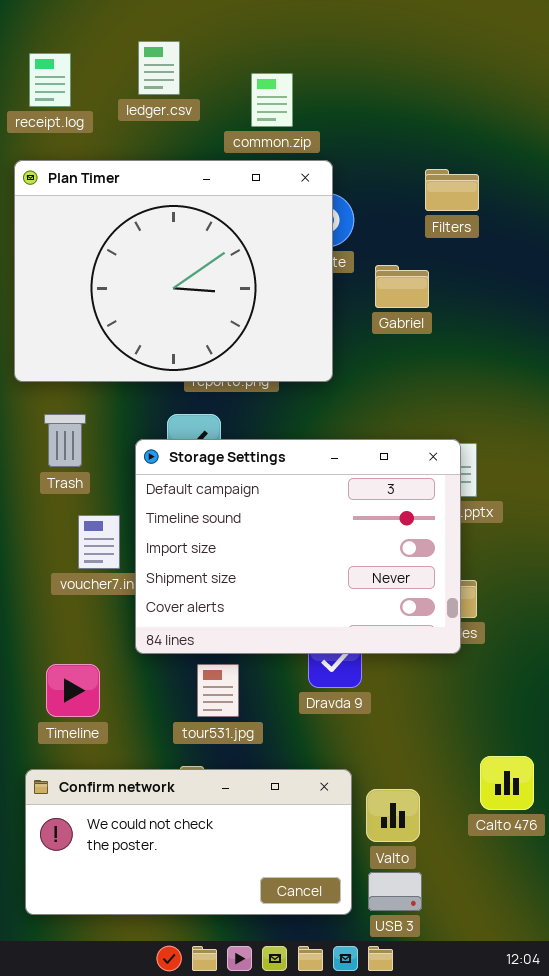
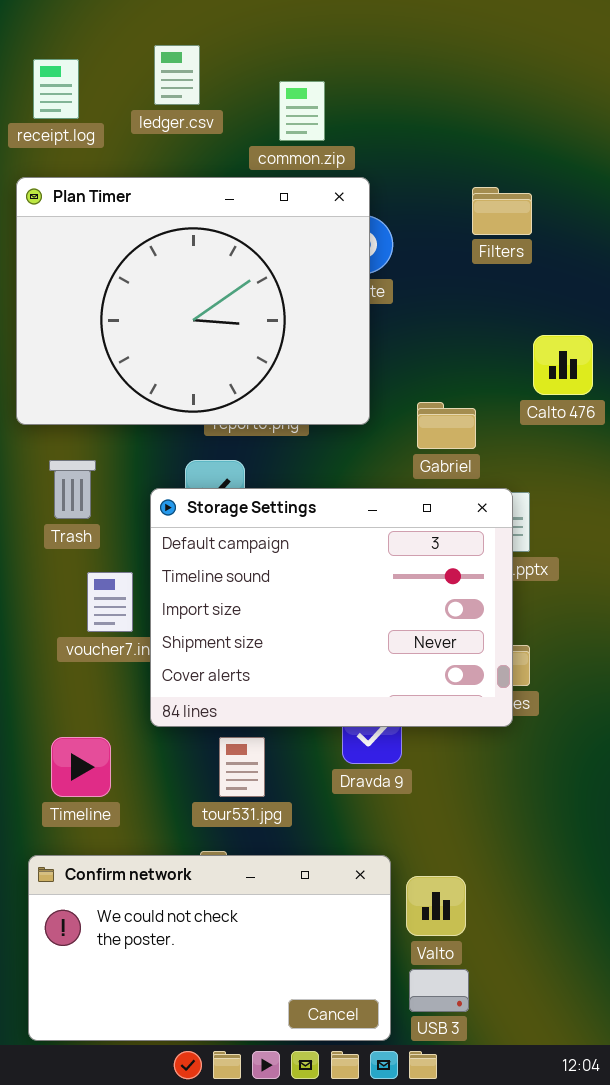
Gabriel: [375,265,429,308] -> [417,402,476,449], moved
Calto 476: [480,756,534,810] -> [533,335,593,395], moved
Confirm network: [25,769,352,915] -> [28,855,391,1041], resized

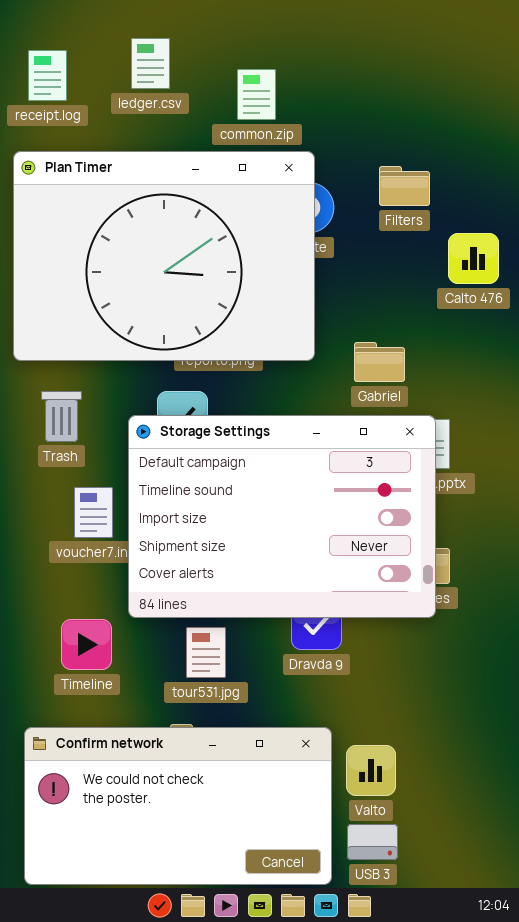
Filters: [472,187,532,235] -> [379,166,430,206], moved
Calto 476: [533,335,593,395] -> [448,233,499,284], moved
Timeline: [51,737,111,797] -> [61,619,112,670], moved

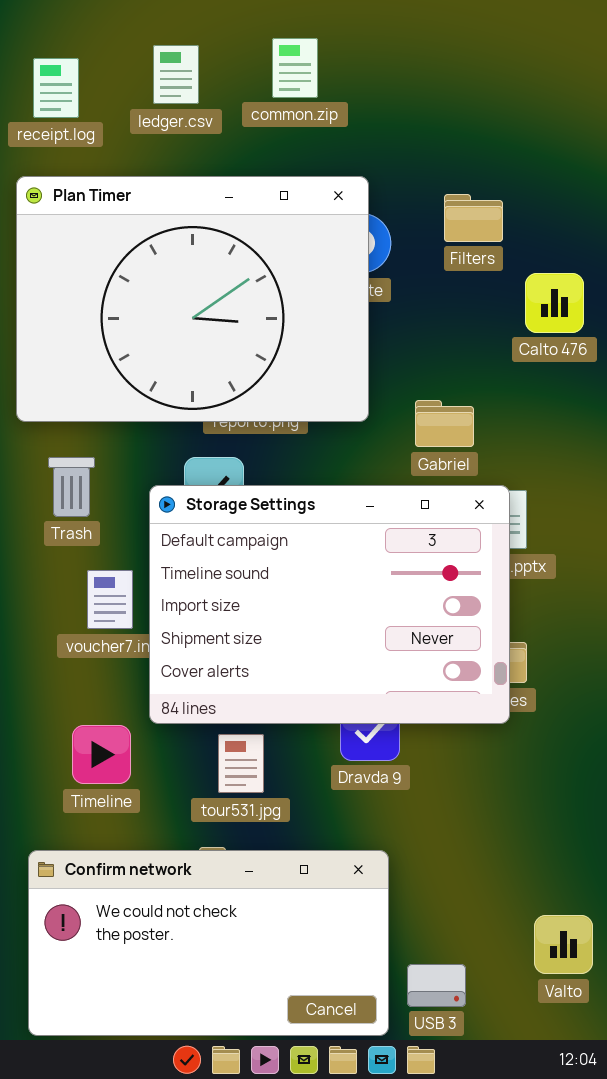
common.zip: [237,69,276,120] -> [272,38,318,98], moved
Valto: [346,745,396,796] -> [534,915,593,974], moved

